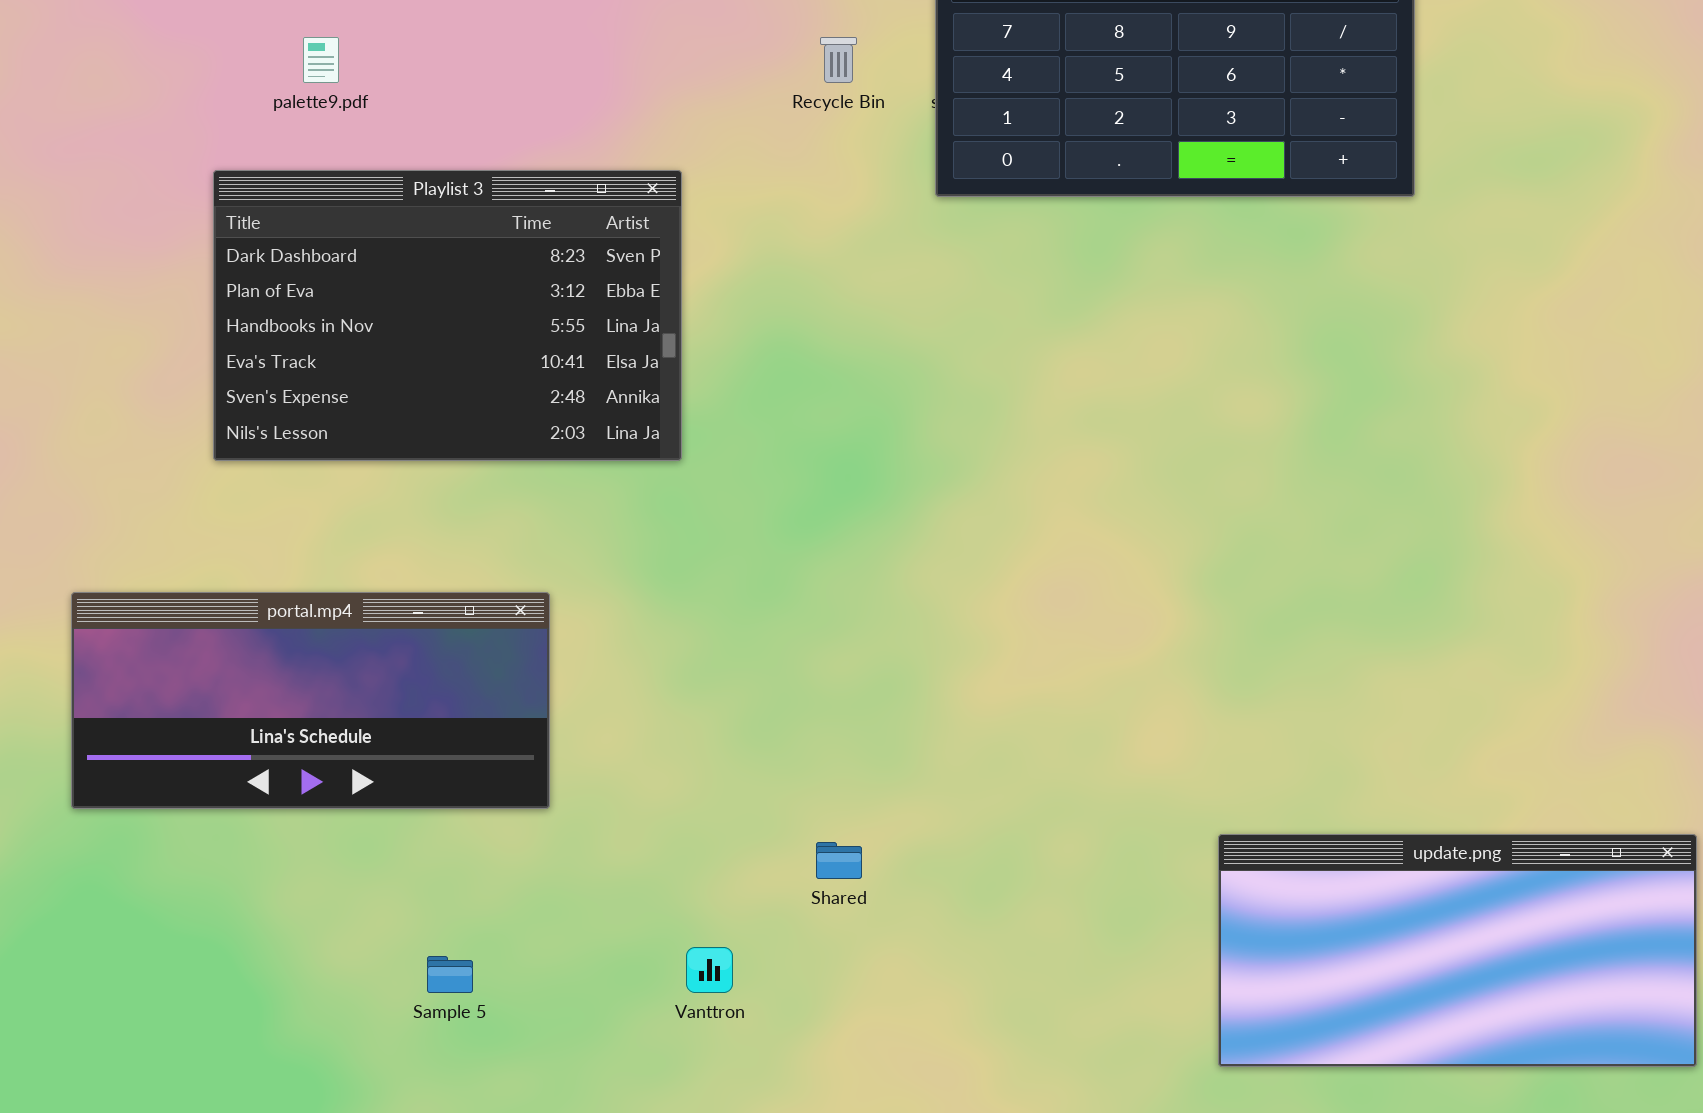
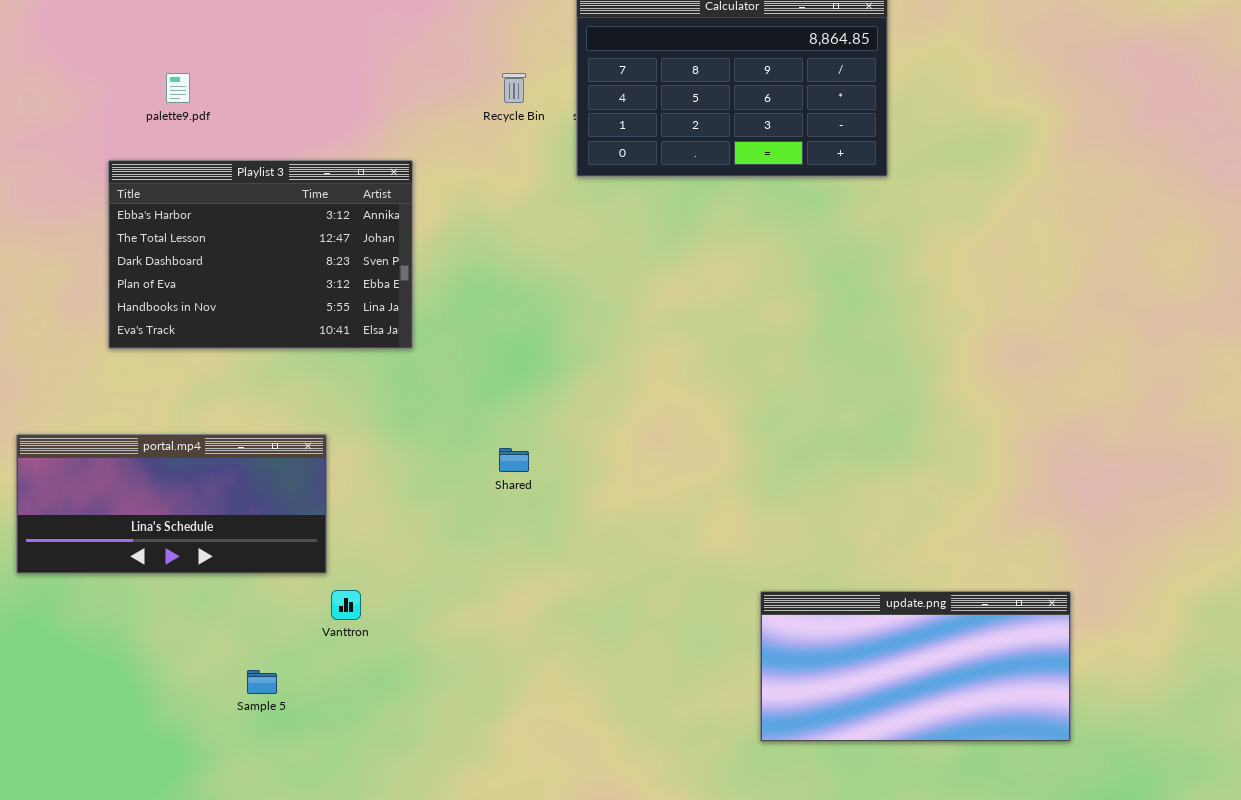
Playlist 3: [213,170,682,461] -> [108,160,413,349], scrolled up 2 rows
Shared: [816,842,862,879] -> [499,448,529,472], moved
Vanttron: [686,947,733,993] -> [331,590,361,620], moved

